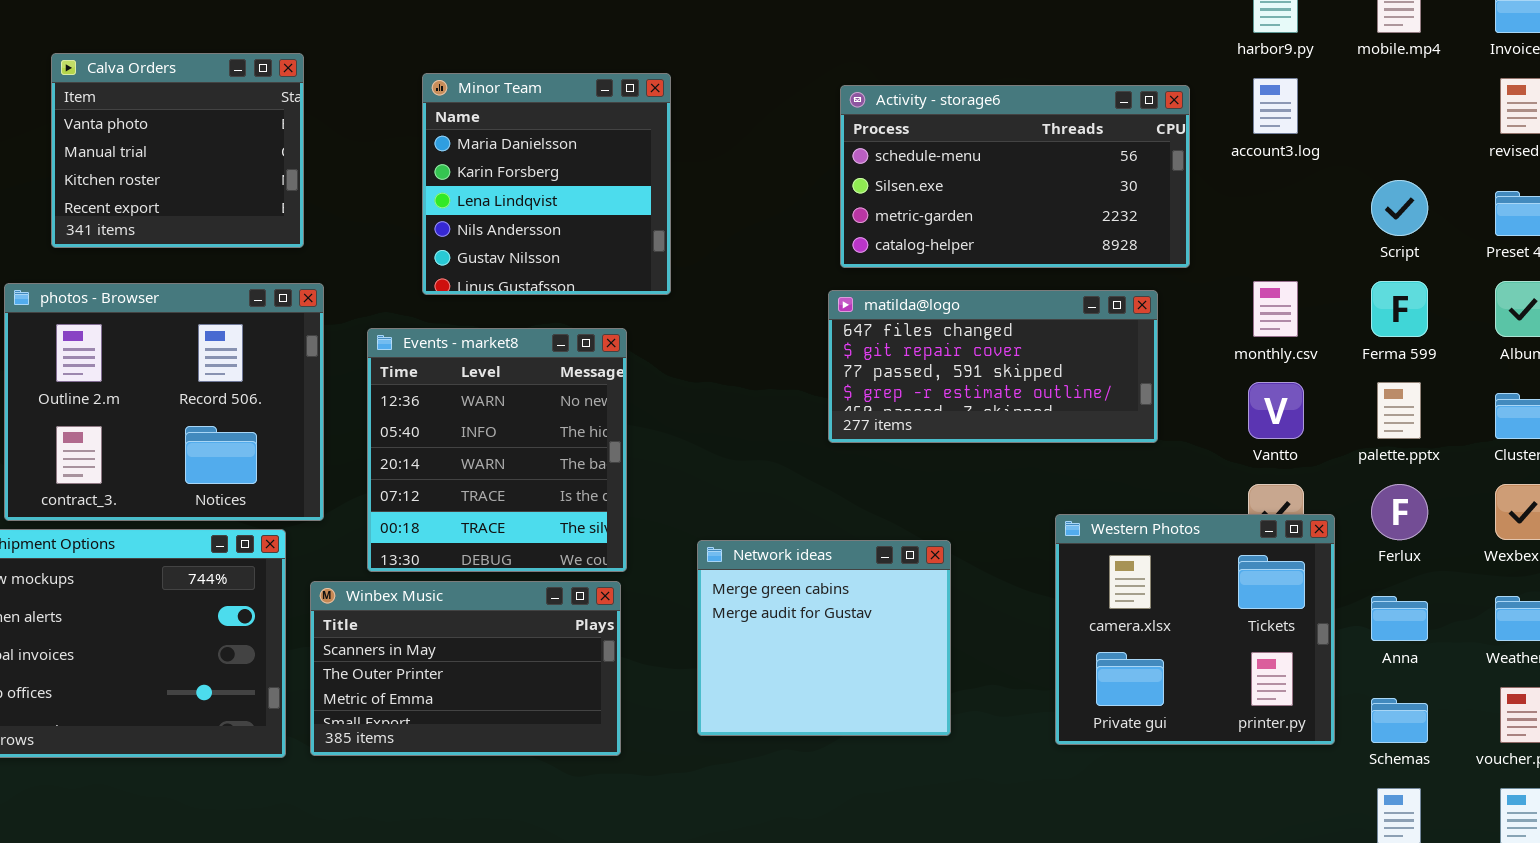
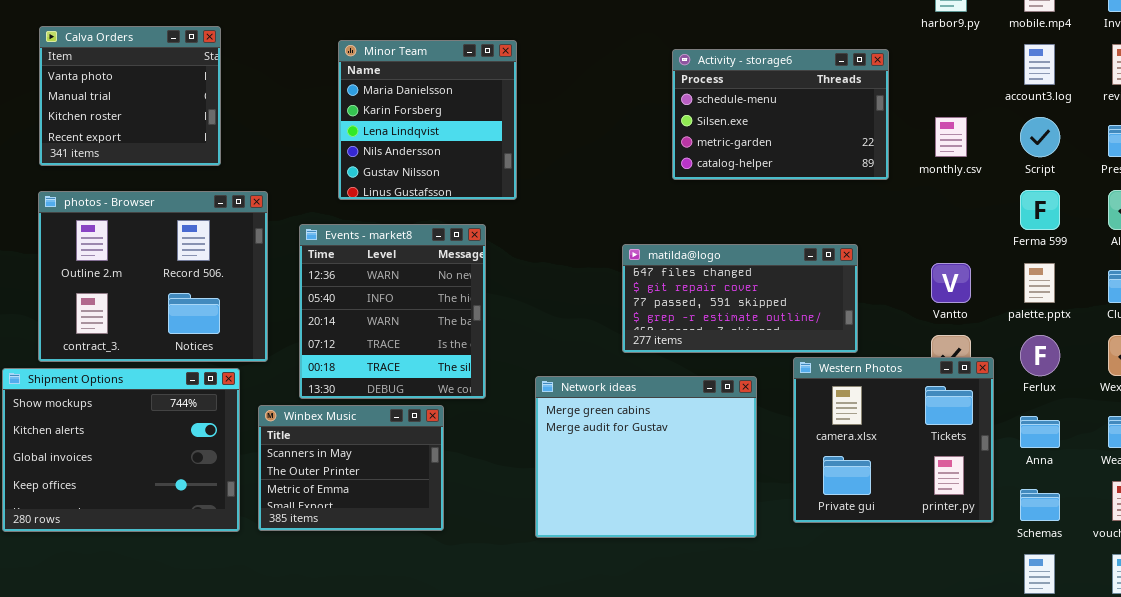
Calva Orders: [51,53,304,248] -> [39,26,221,166], moved
account3.log: [1253,78,1298,134] -> [1024,44,1055,85], moved
Activity - storage6: [840,85,1190,268] -> [672,49,889,180], resized
monthly.csv: [1253,281,1298,337] -> [935,117,967,157], moved
matilda@logo: [828,290,1158,443] -> [622,244,858,353], moved
Network ideas: [697,540,951,736] -> [535,376,757,538], resized
Winbex Music: [310,581,621,756] -> [258,405,444,531], resized

